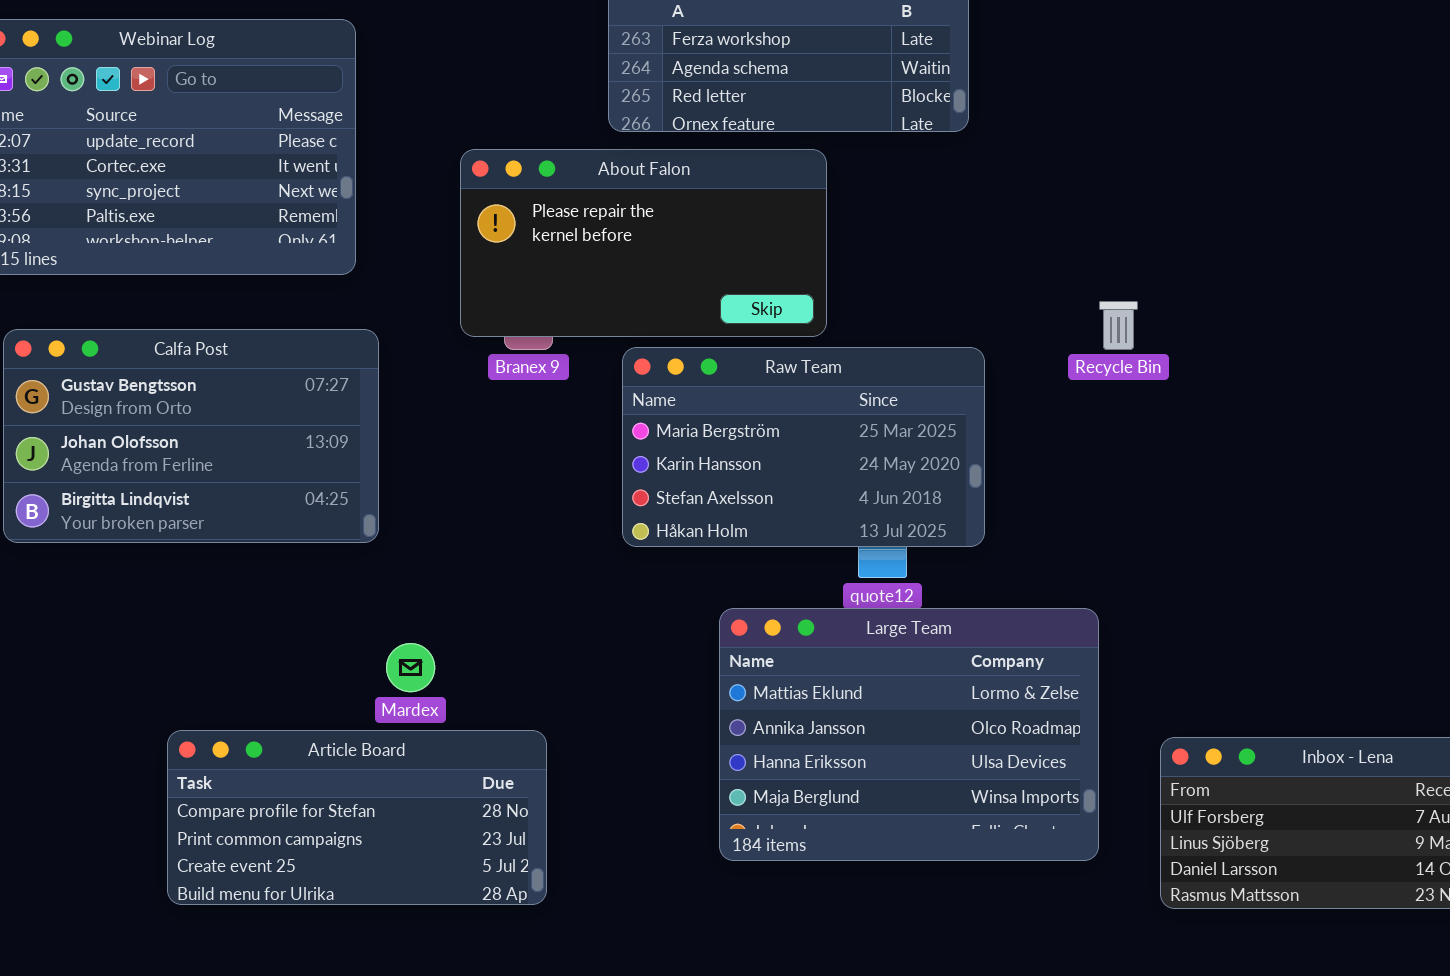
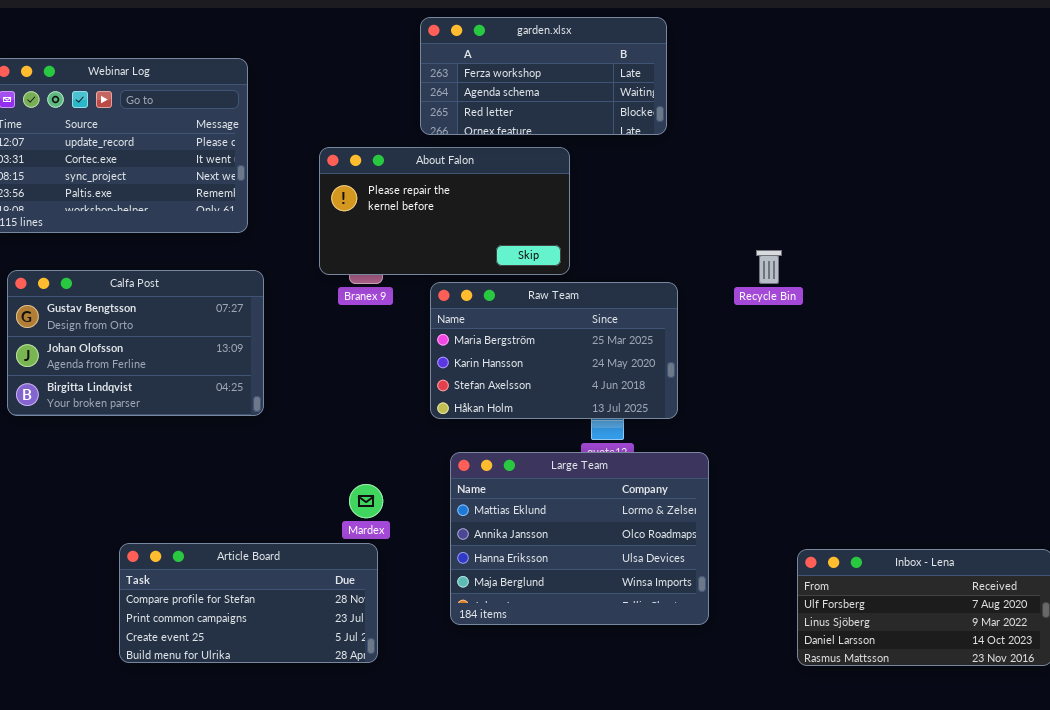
Large Team: [719,608,1099,861] -> [450,452,709,625], moved
Mardex: [386,643,435,692] -> [349,484,383,518], moved

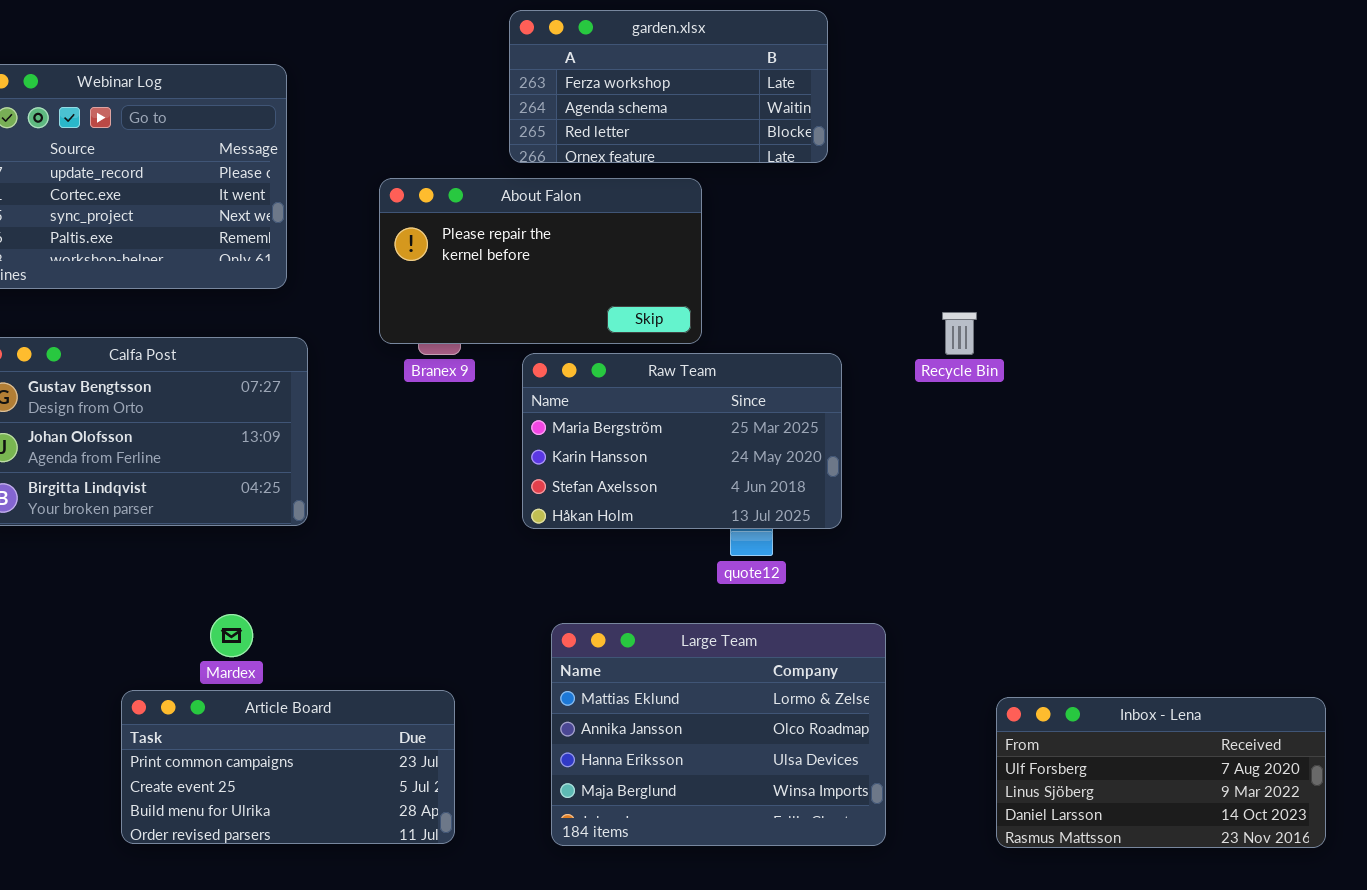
Large Team: [450,452,709,625] -> [551,623,886,846], moved
Mardex: [349,484,383,518] -> [210,614,253,657], moved
Article Board: [119,543,378,663] -> [121,690,455,844], scrolled down 1 row

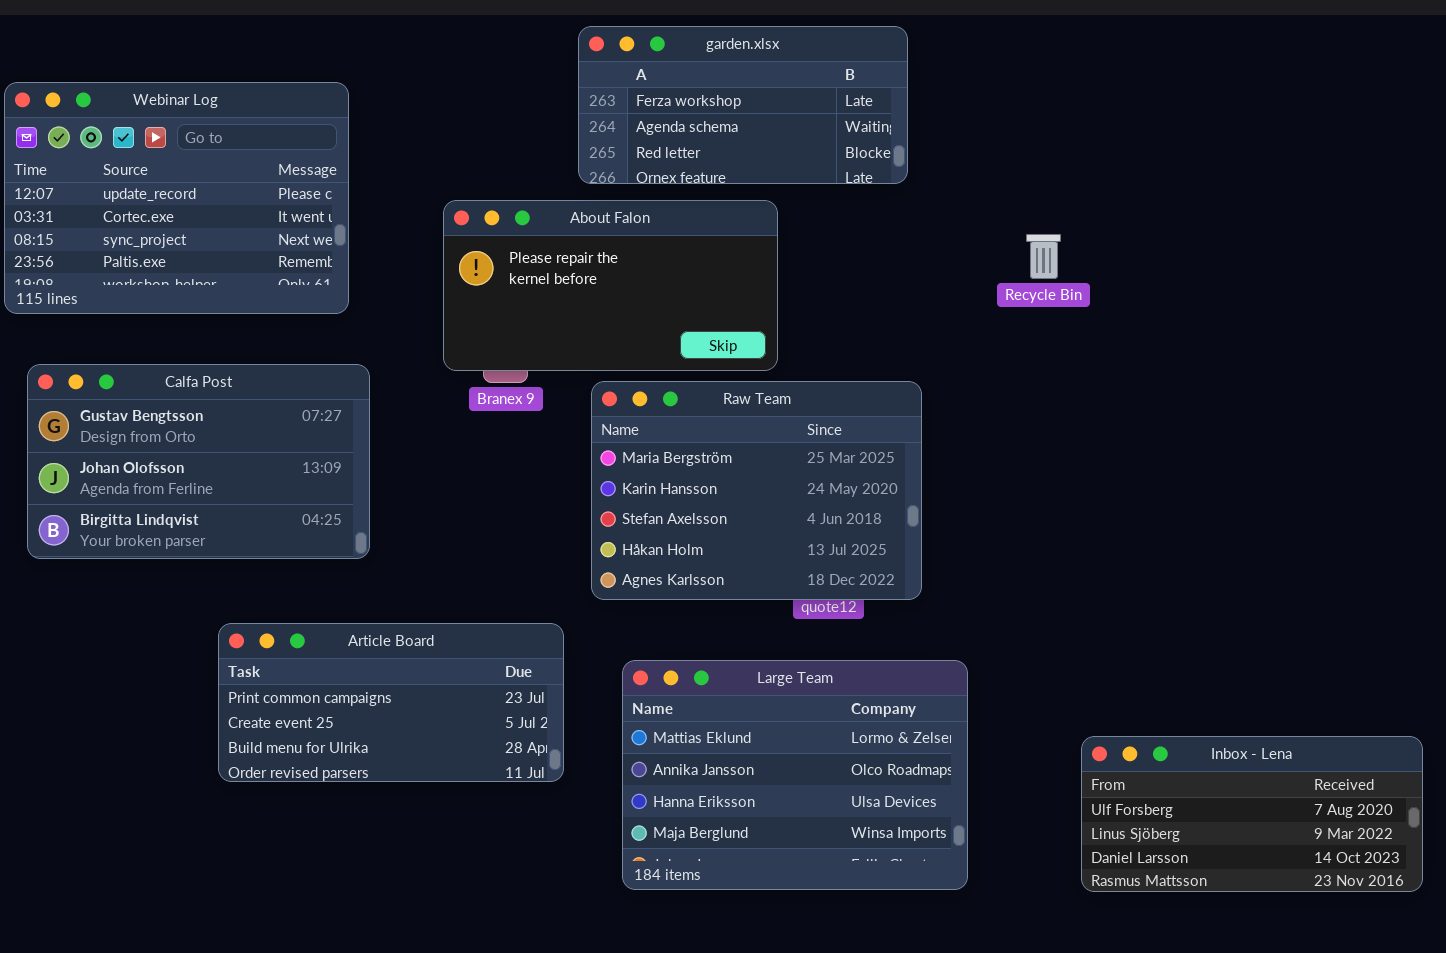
Recycle Bin: [942,312,977,355] -> [1026,234,1061,279], moved
Raw Team: [522,353,842,529] -> [591,381,922,600], resized
Article Board: [121,690,455,844] -> [218,623,564,782], moved

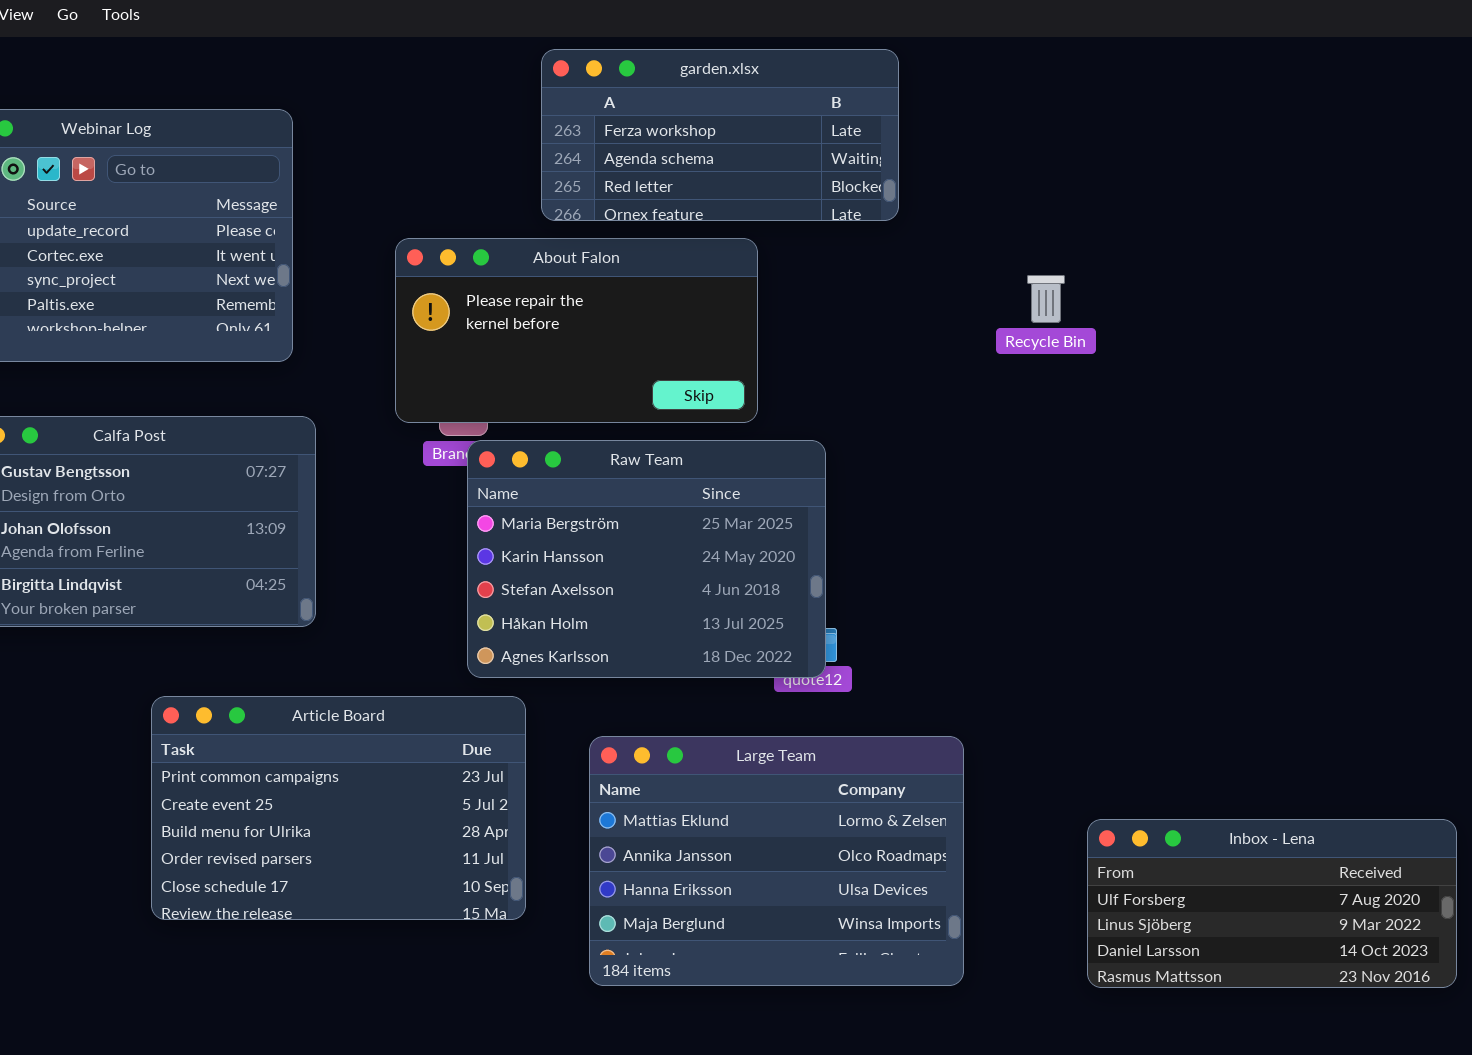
Raw Team: [591,381,922,600] -> [467,440,826,678], moved
Article Board: [218,623,564,782] -> [151,696,526,920], resized

